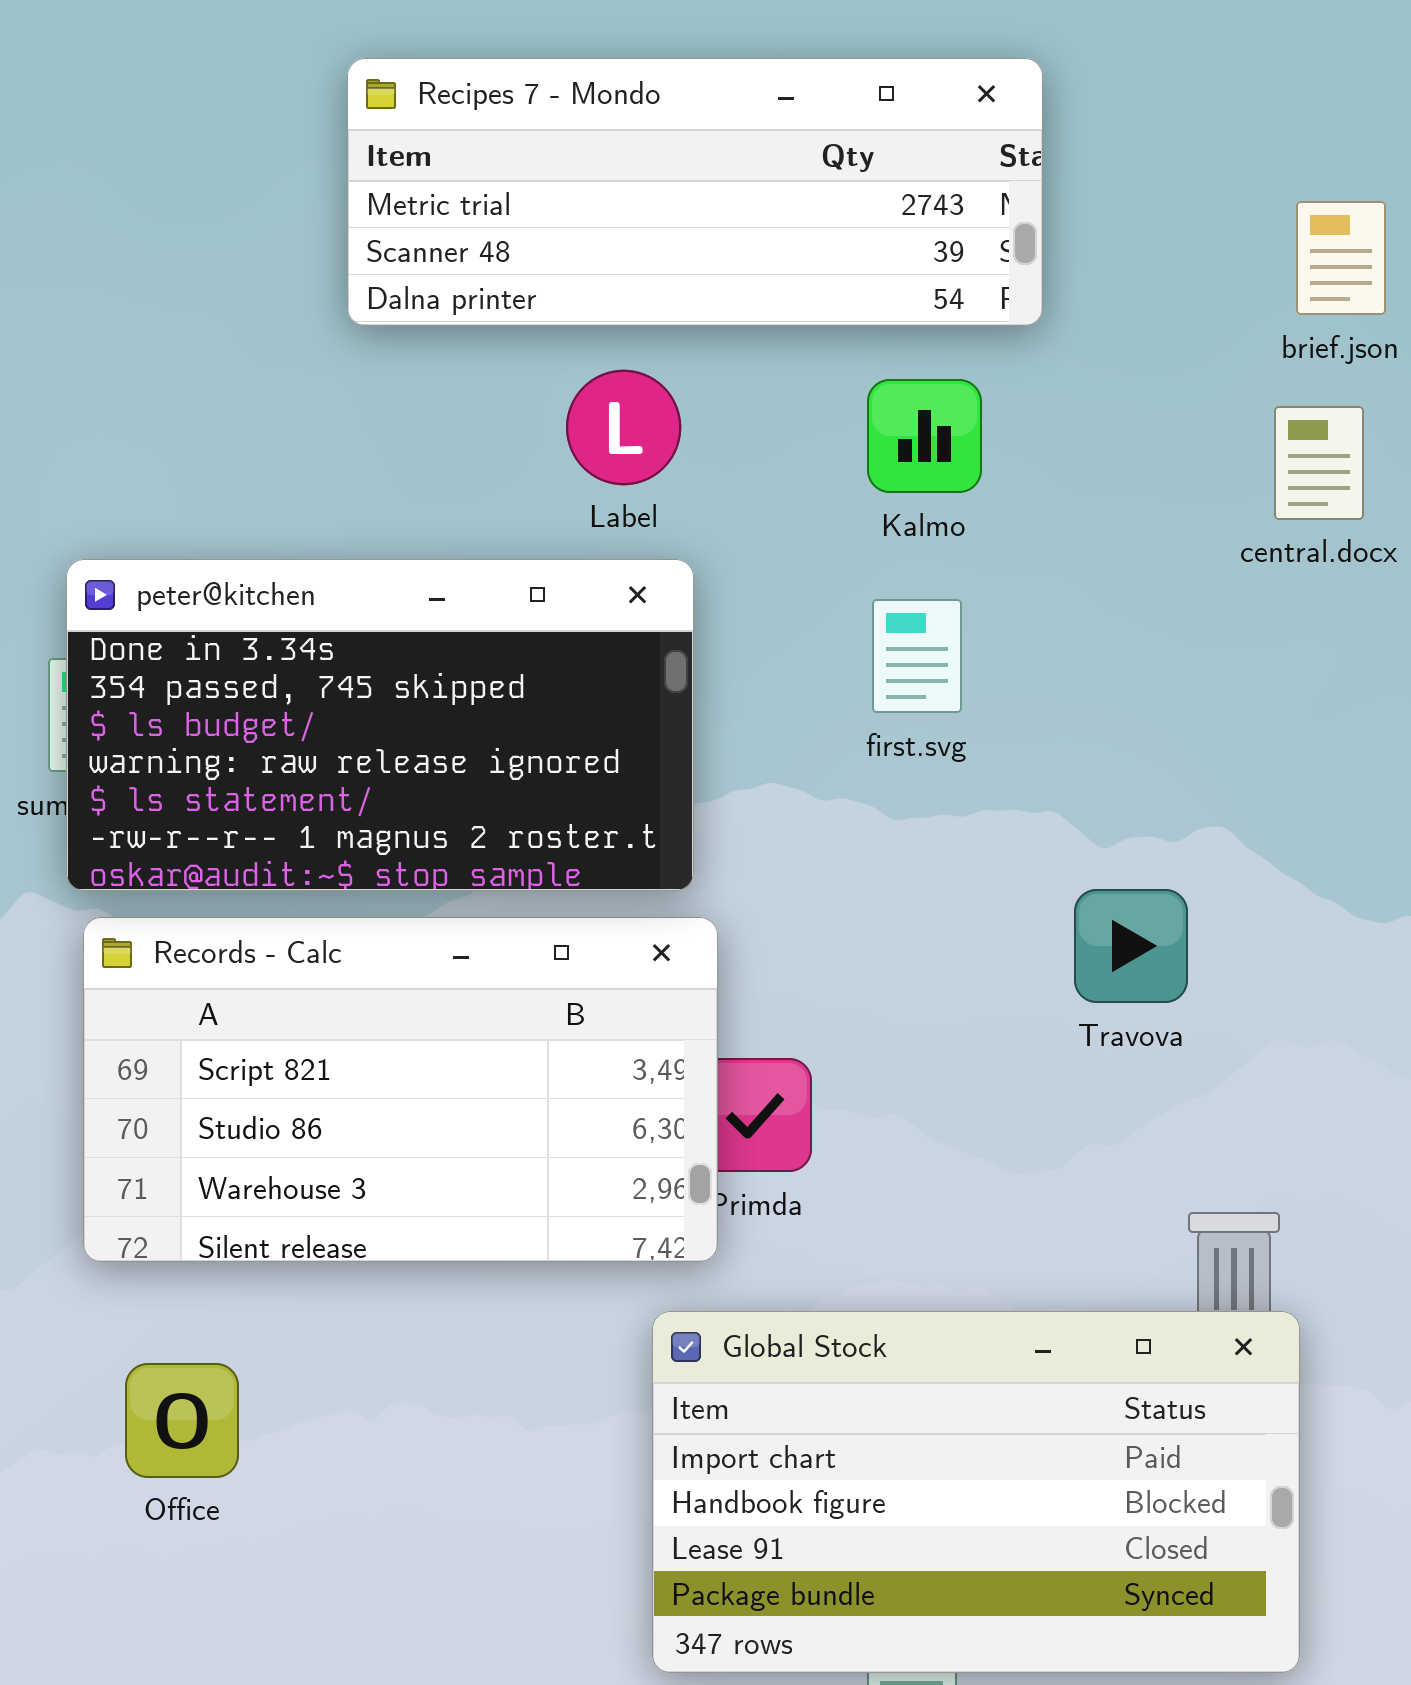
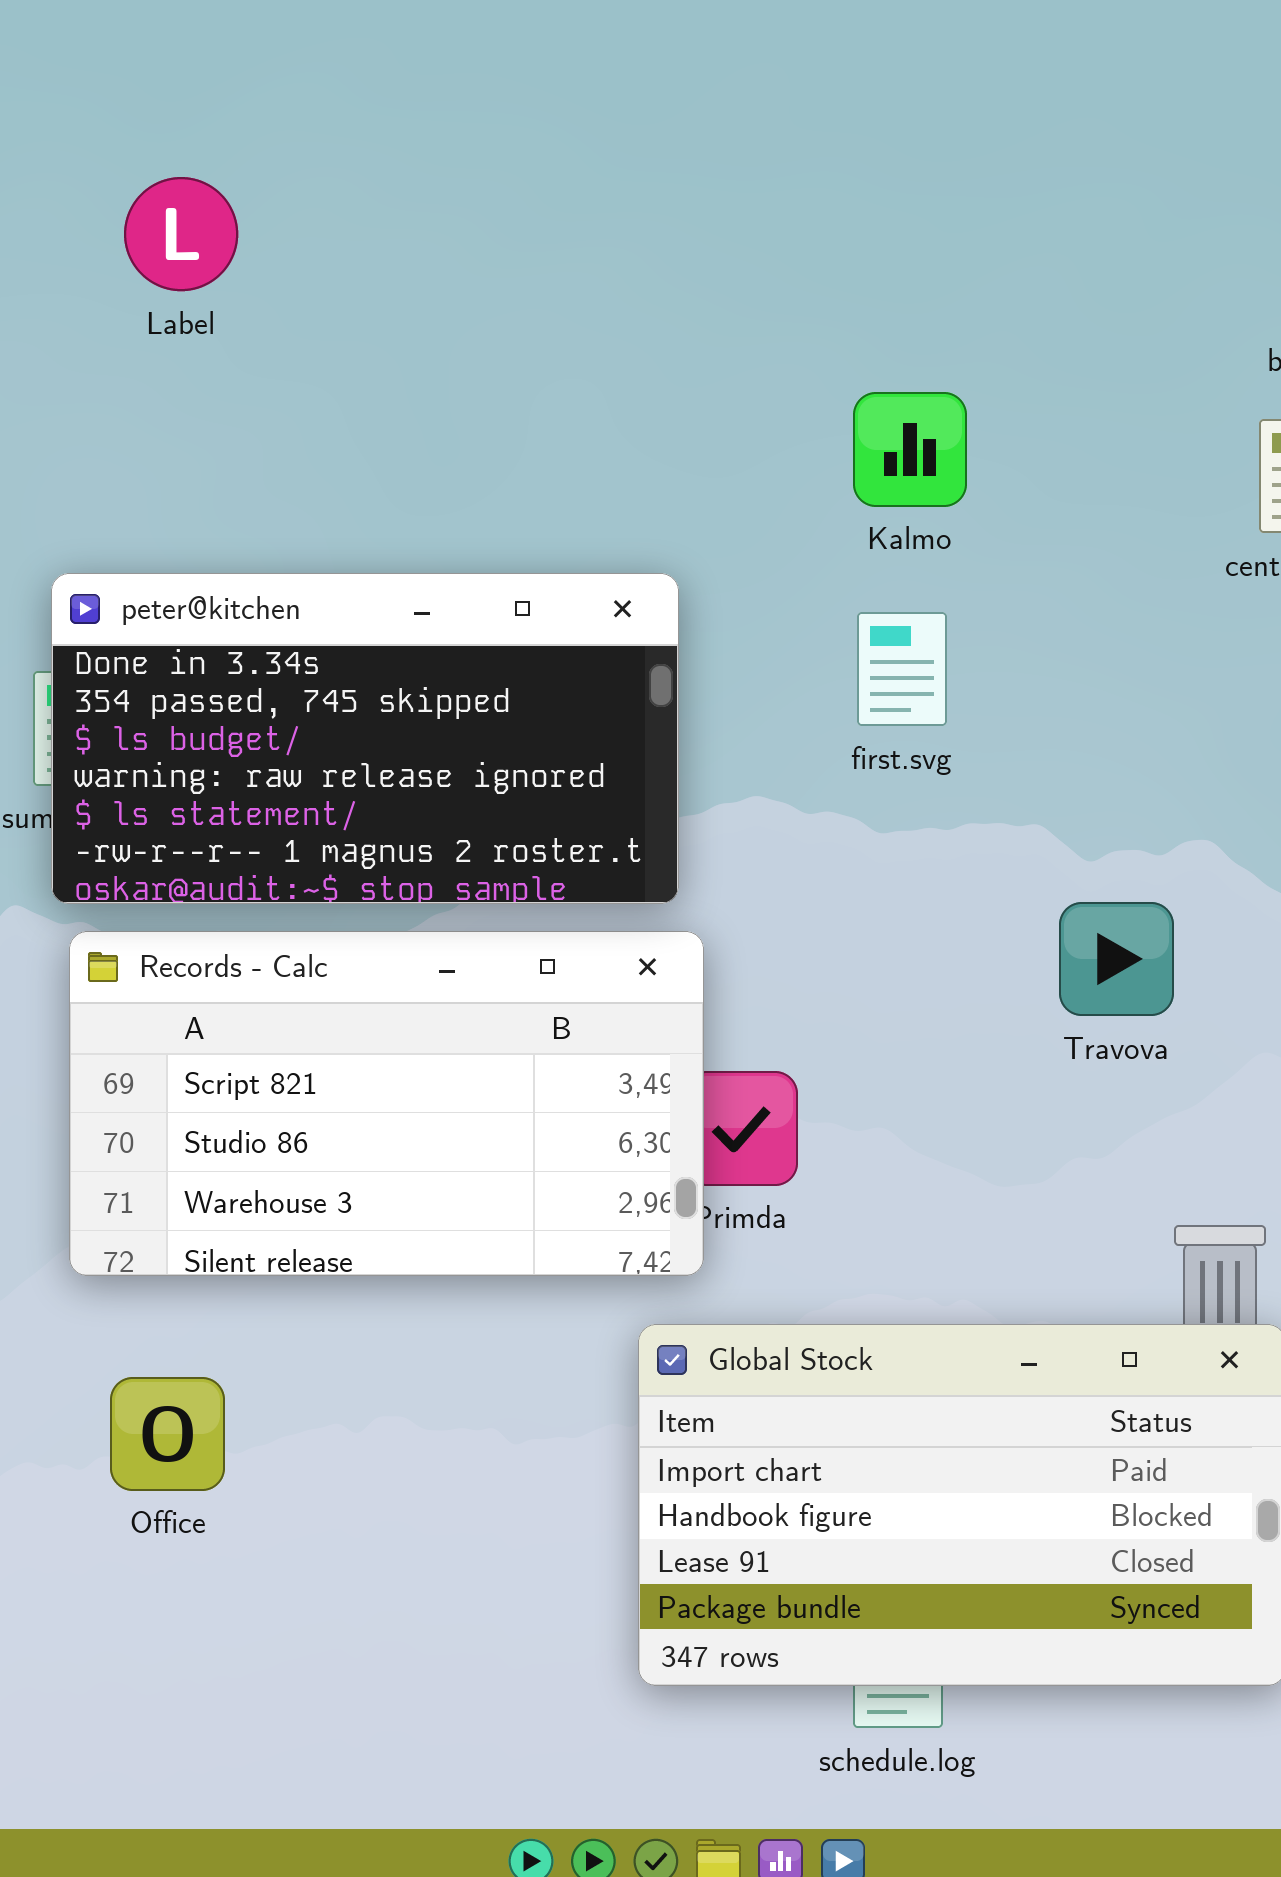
Recipes 7 - Mondo: [347,58,1043,326] -> none, closed
Label: [566,370,681,485] -> [124,177,238,291], moved

